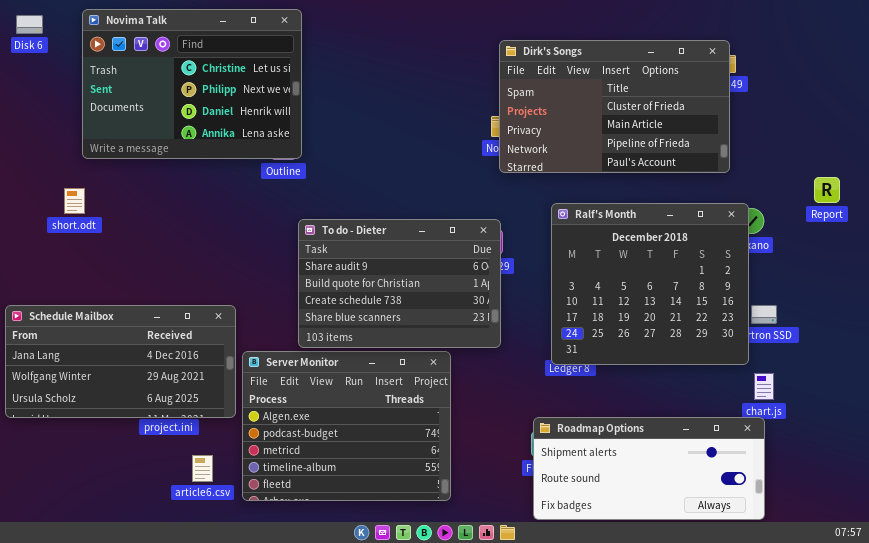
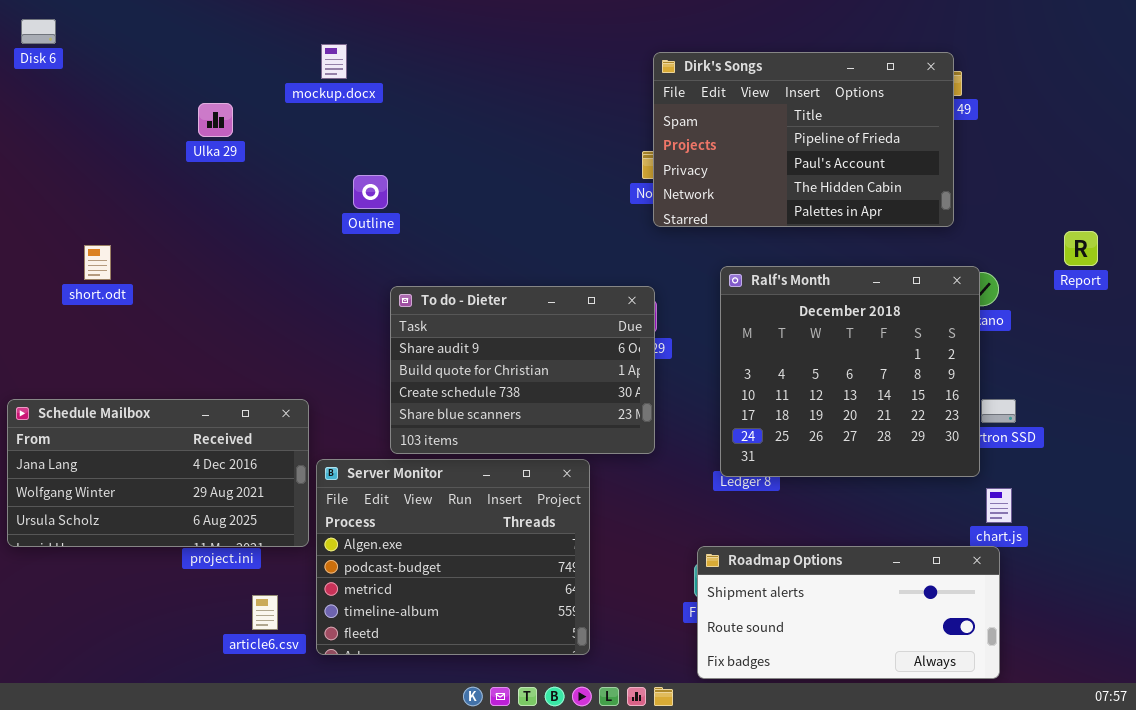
Novima Talk: [82,9,302,159] -> none, closed
Dirk's Songs: [499,40,730,173] -> [653,52,954,227], scrolled down 2 rows

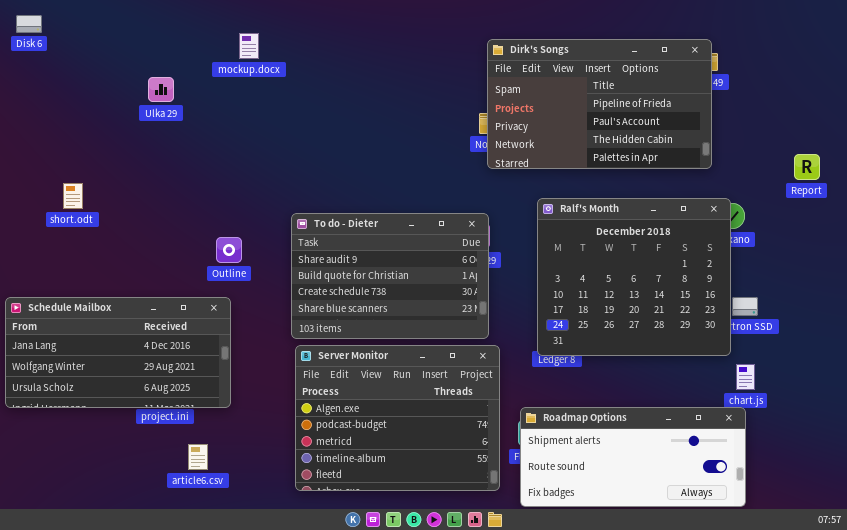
Outline: [353,175,388,209] -> [216,237,242,263], moved
Report: [1064,231,1098,266] -> [794,154,820,180], moved
Server Monitor: [316,459,590,655] -> [295,345,500,491], moved

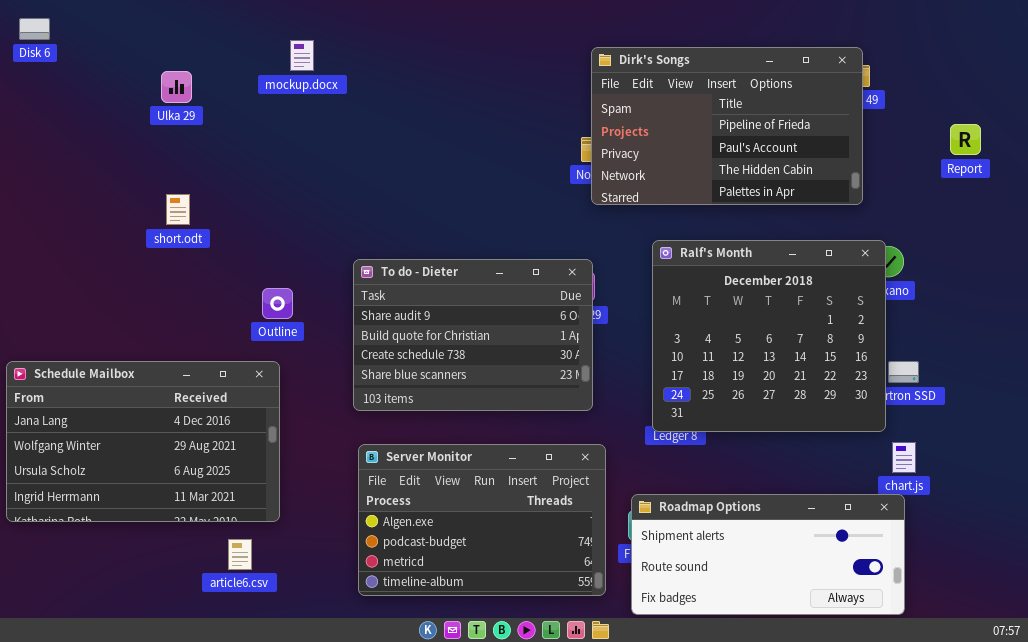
Ulka 29: [148,77,174,102] -> [161,71,192,103], moved
Report: [794,154,820,180] -> [950,124,981,155], moved
short.odt: [63,183,83,209] -> [166,194,190,225], moved
Schedule Mailbox: [5,297,231,408] -> [6,361,280,522], resized
Server Monitor: [295,345,500,491] -> [358,444,606,596], resized

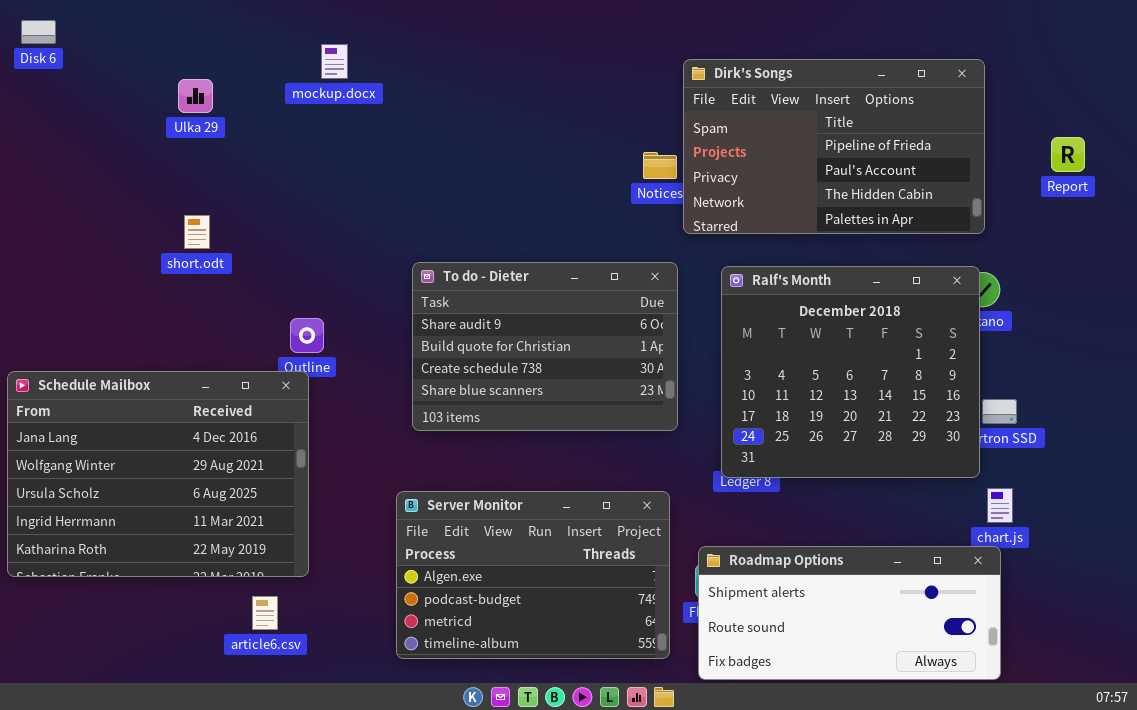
Dirk's Songs: [591,47,863,205] -> [683,59,985,234], moved
To do - Dieter: [353,259,593,411] -> [412,262,678,431], moved
Schedule Mailbox: [6,361,280,522] -> [7,371,309,577], resized

